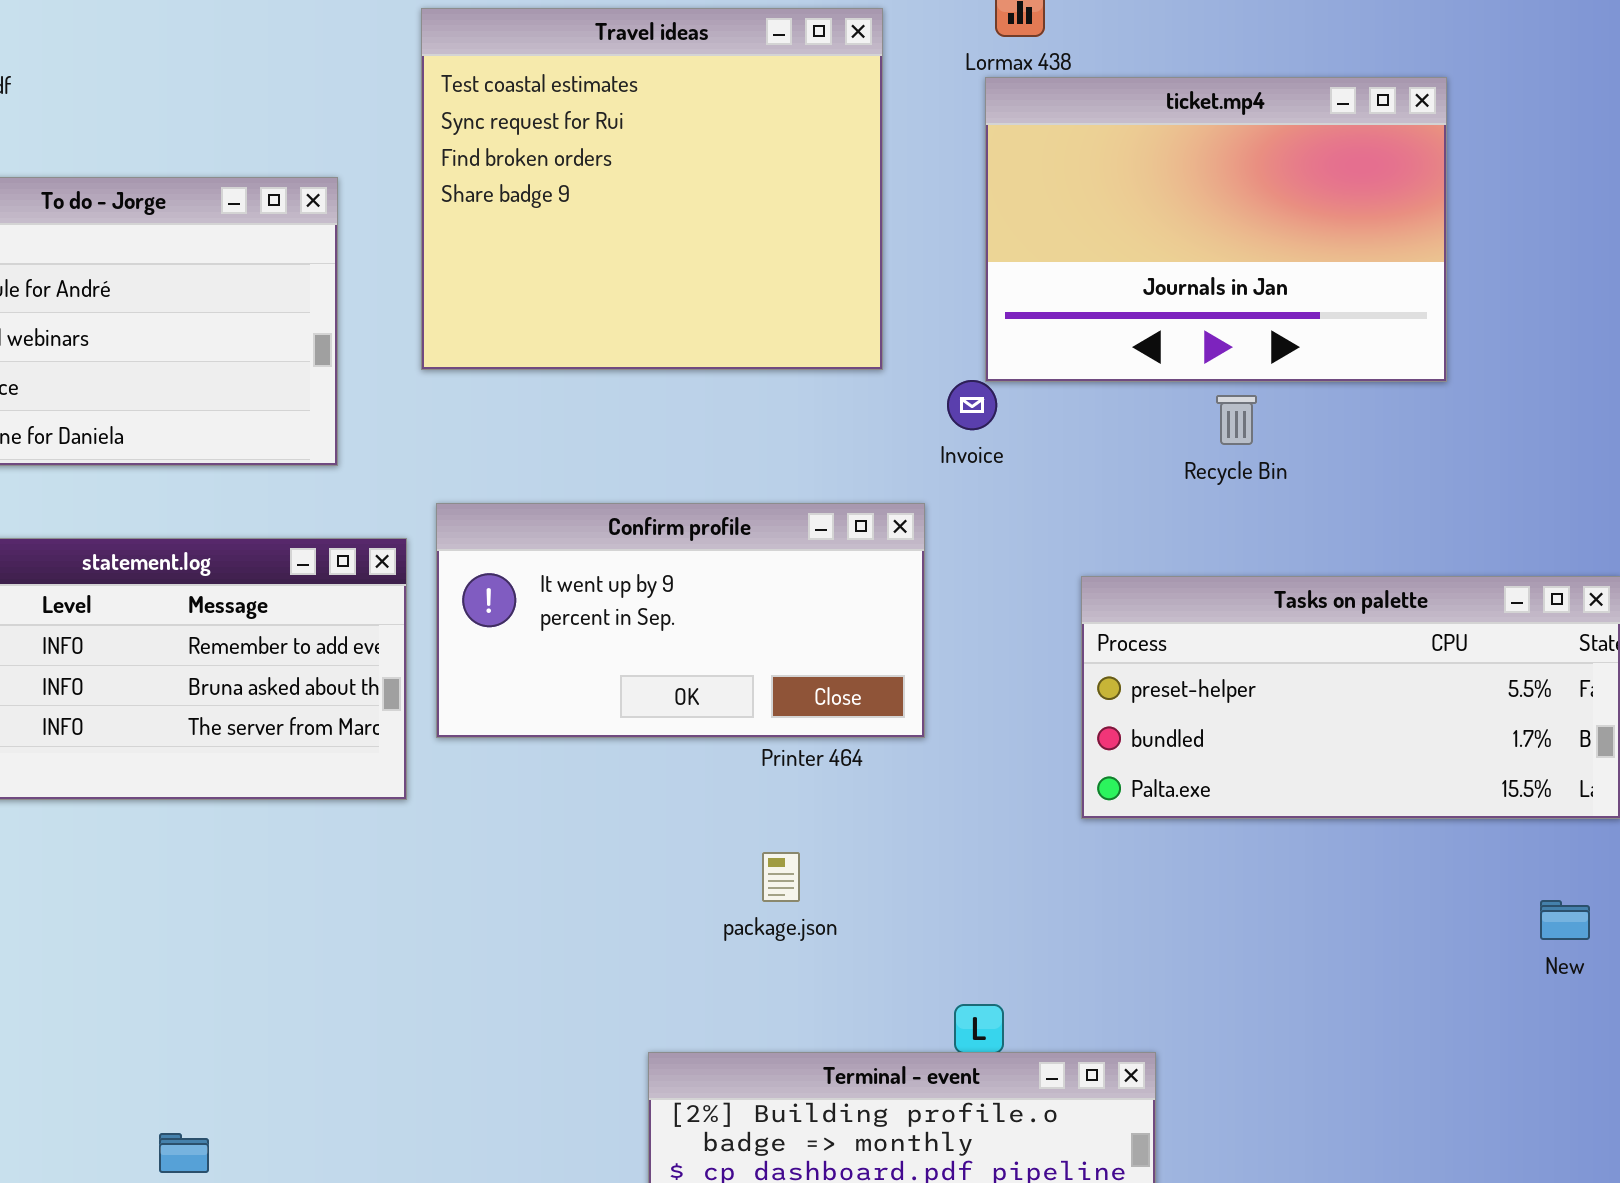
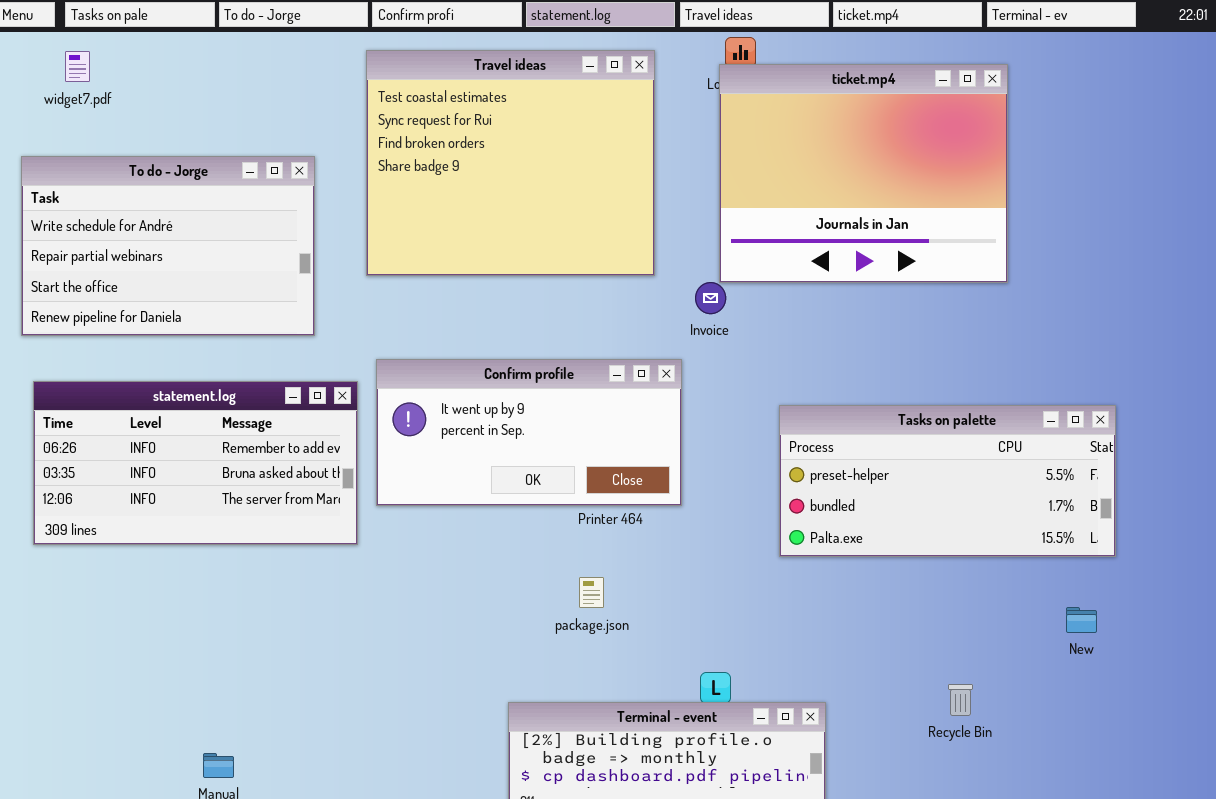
ticket.mp4: [985,77,1447,382] -> [719,64,1008,283], resized
Recycle Bin: [1216,395,1257,445] -> [948,684,973,716], moved

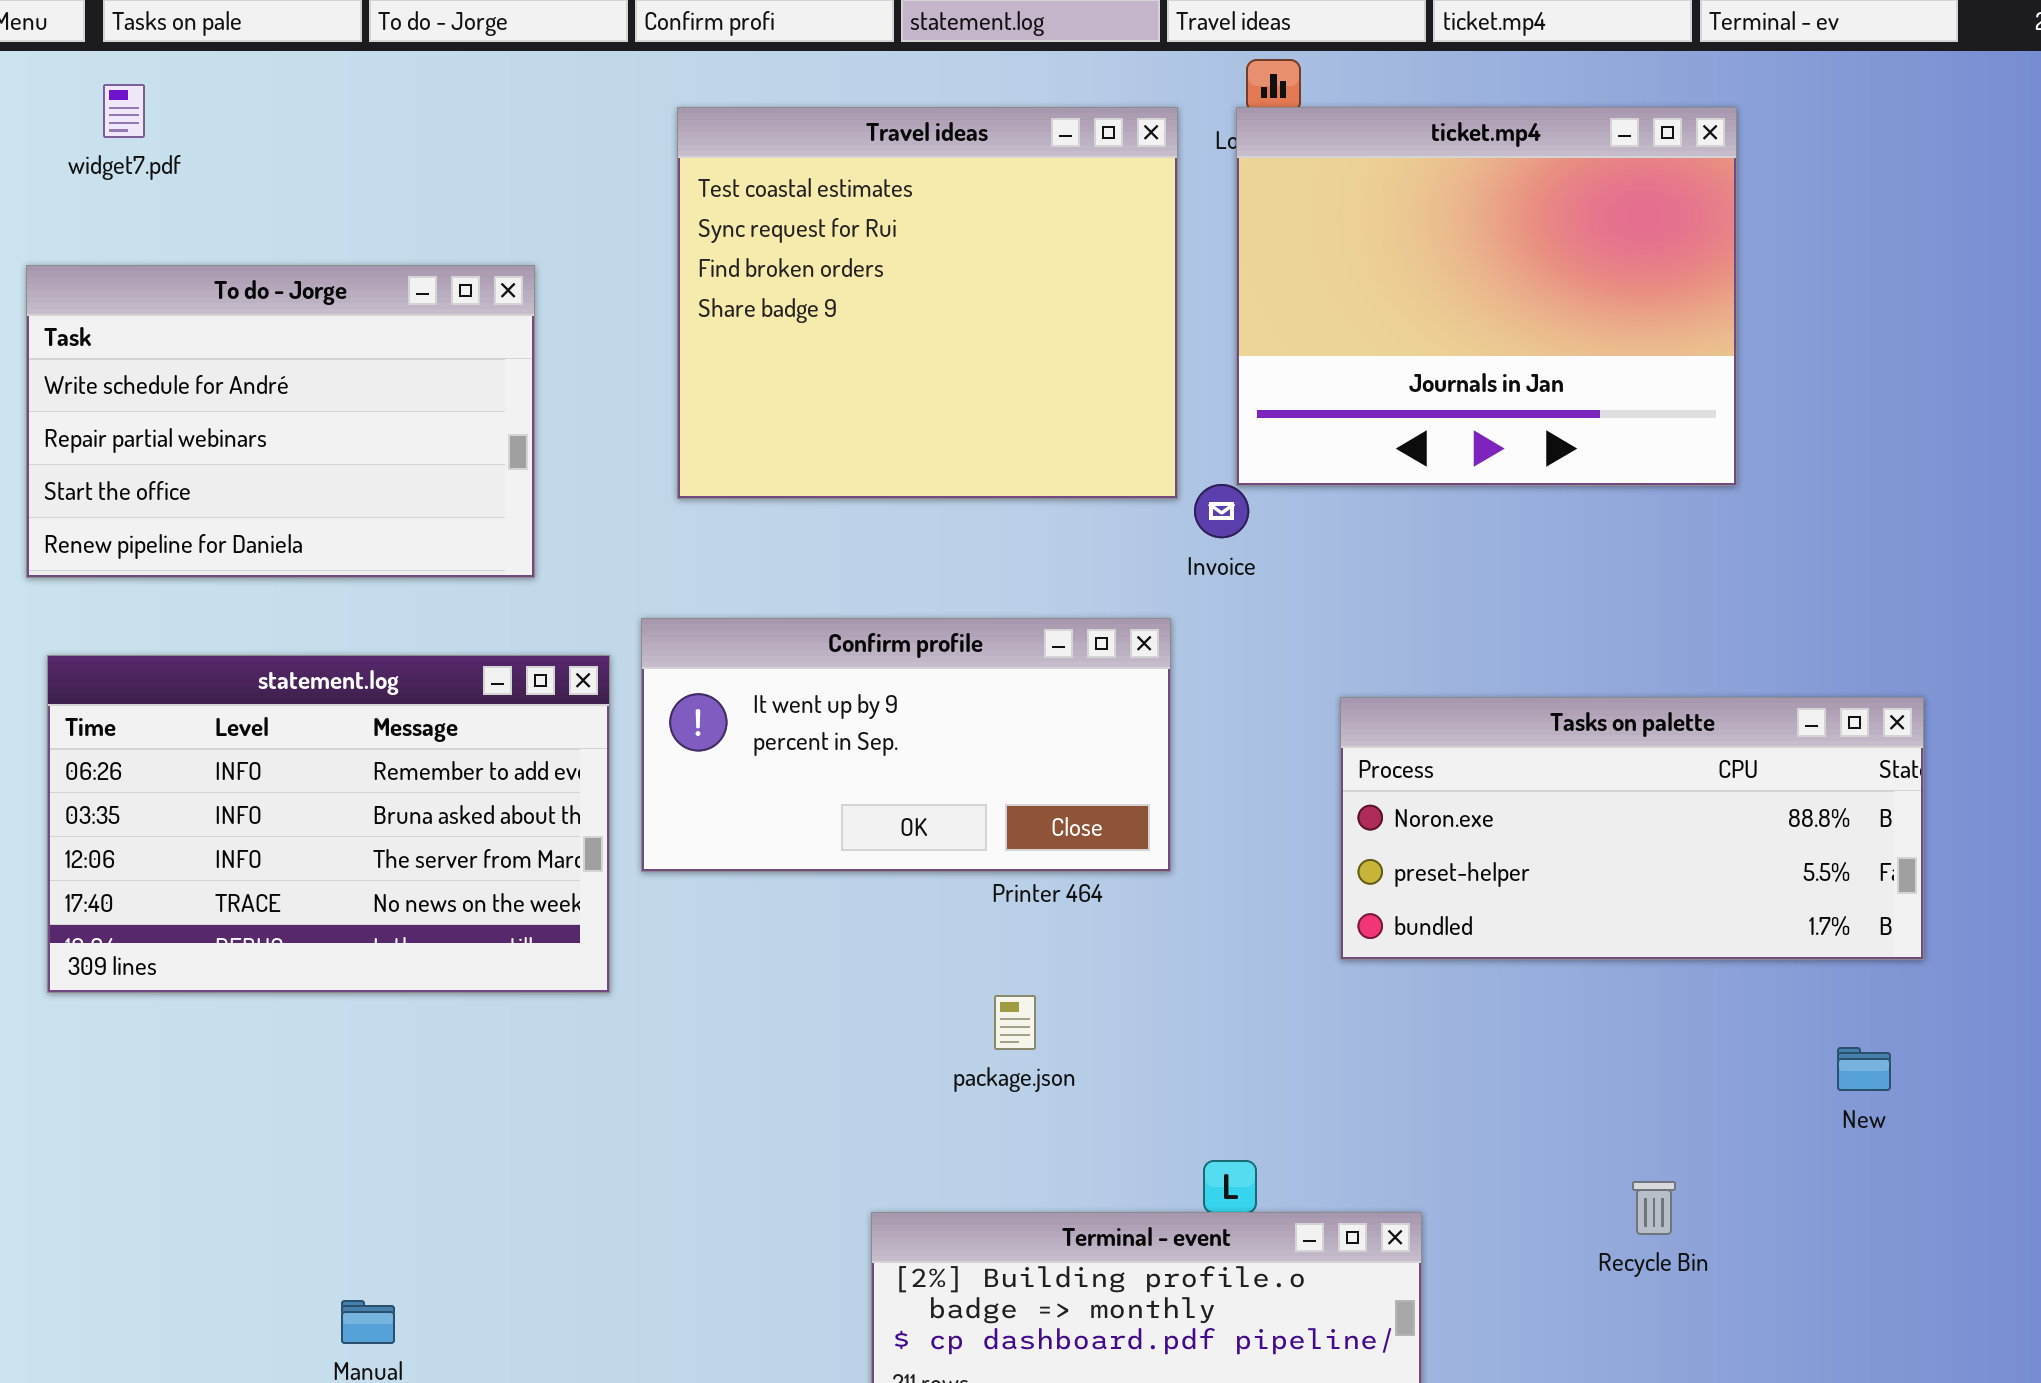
Travel ideas: [366,50,655,276] -> [677,107,1178,499], moved
statement.log: [33,381,358,545] -> [47,655,610,993], resized
Tasks on palette: [779,405,1116,557] -> [1340,697,1924,960], scrolled up 1 row

